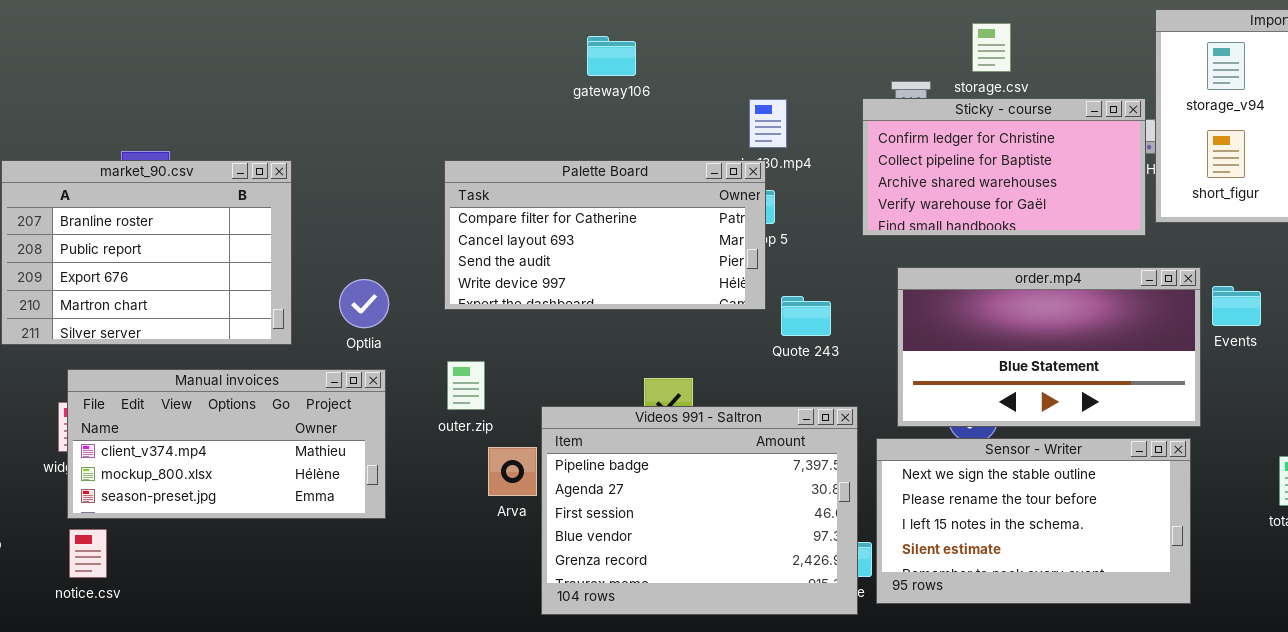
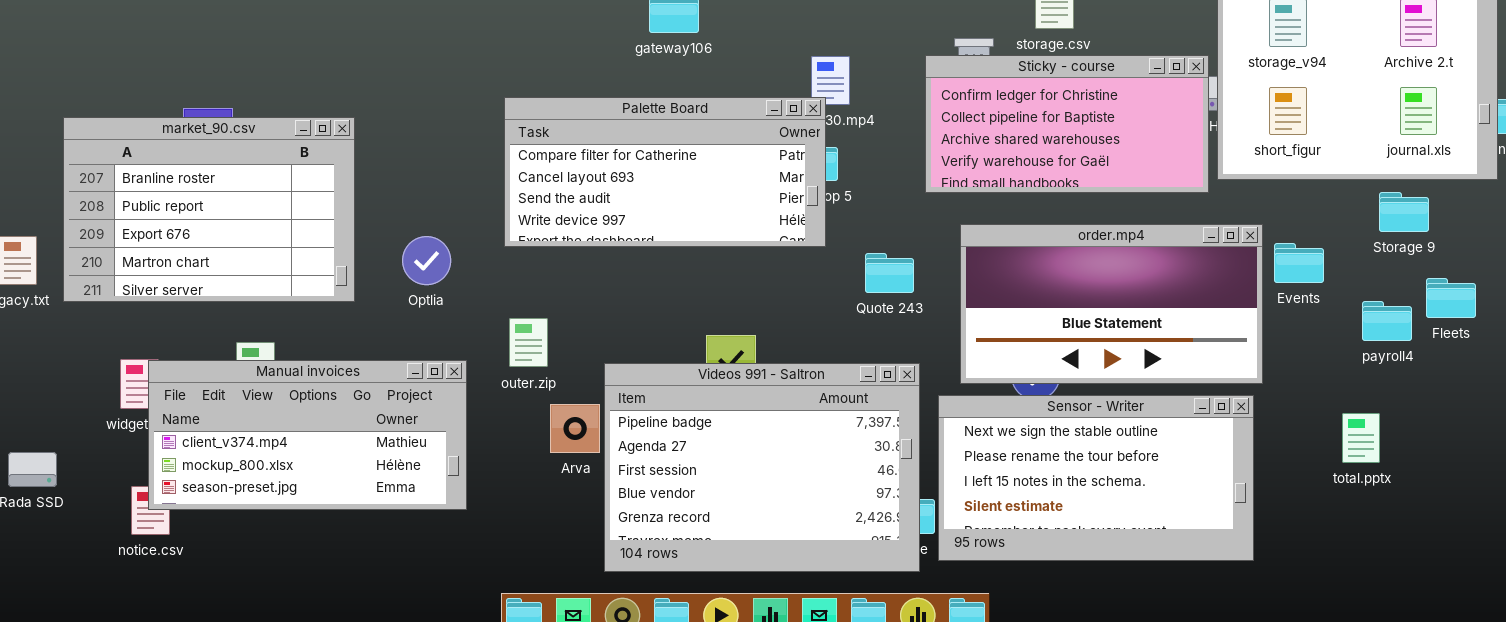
Palette Board: [444,160,766,310] -> [504,97,826,247], moved
Quote 243: [781,296,831,336] -> [865,253,914,293], moved
Manual invoices: [67,369,386,519] -> [148,360,467,510], moved

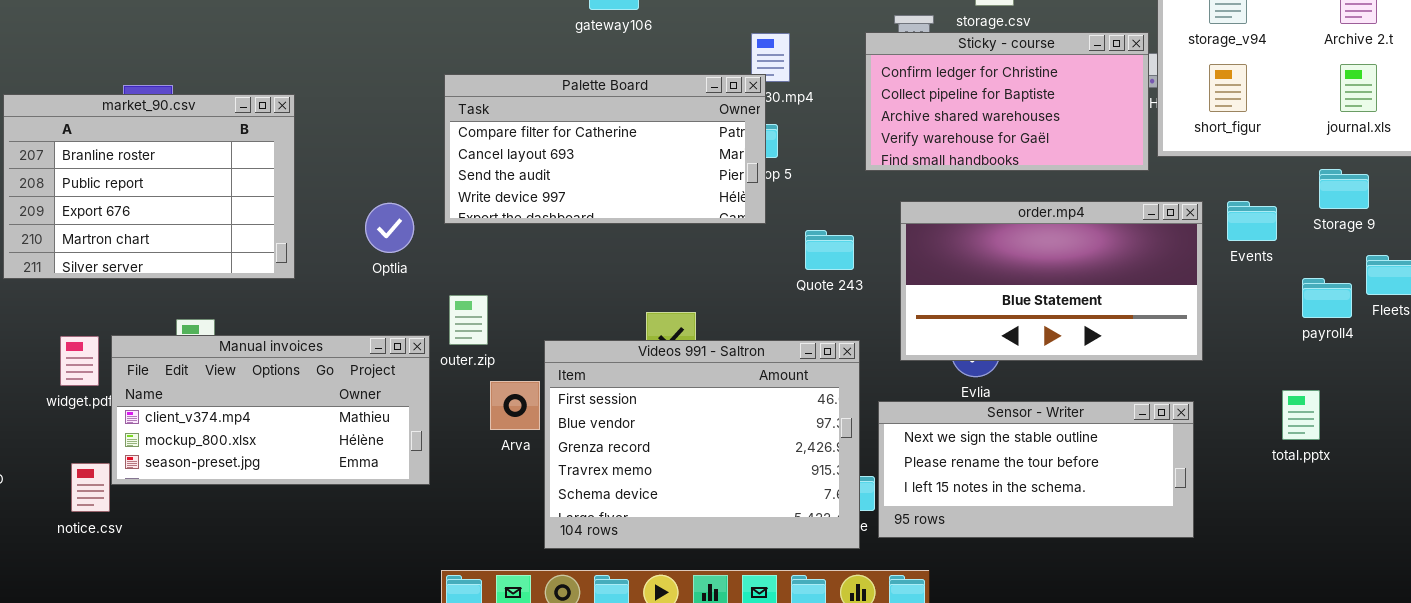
Optlia: [402,236,451,285] -> [365,203,414,253], moved
Events: [1274,243,1324,283] -> [1227,201,1277,241], moved
Manual invoices: [148,360,467,510] -> [111,335,430,485], moved
Videos 991 - Saltron: [604,363,920,572] -> [544,340,860,549], scrolled down 2 rows
Sensor - Writer: [938,395,1254,561] -> [878,401,1194,538], resized

